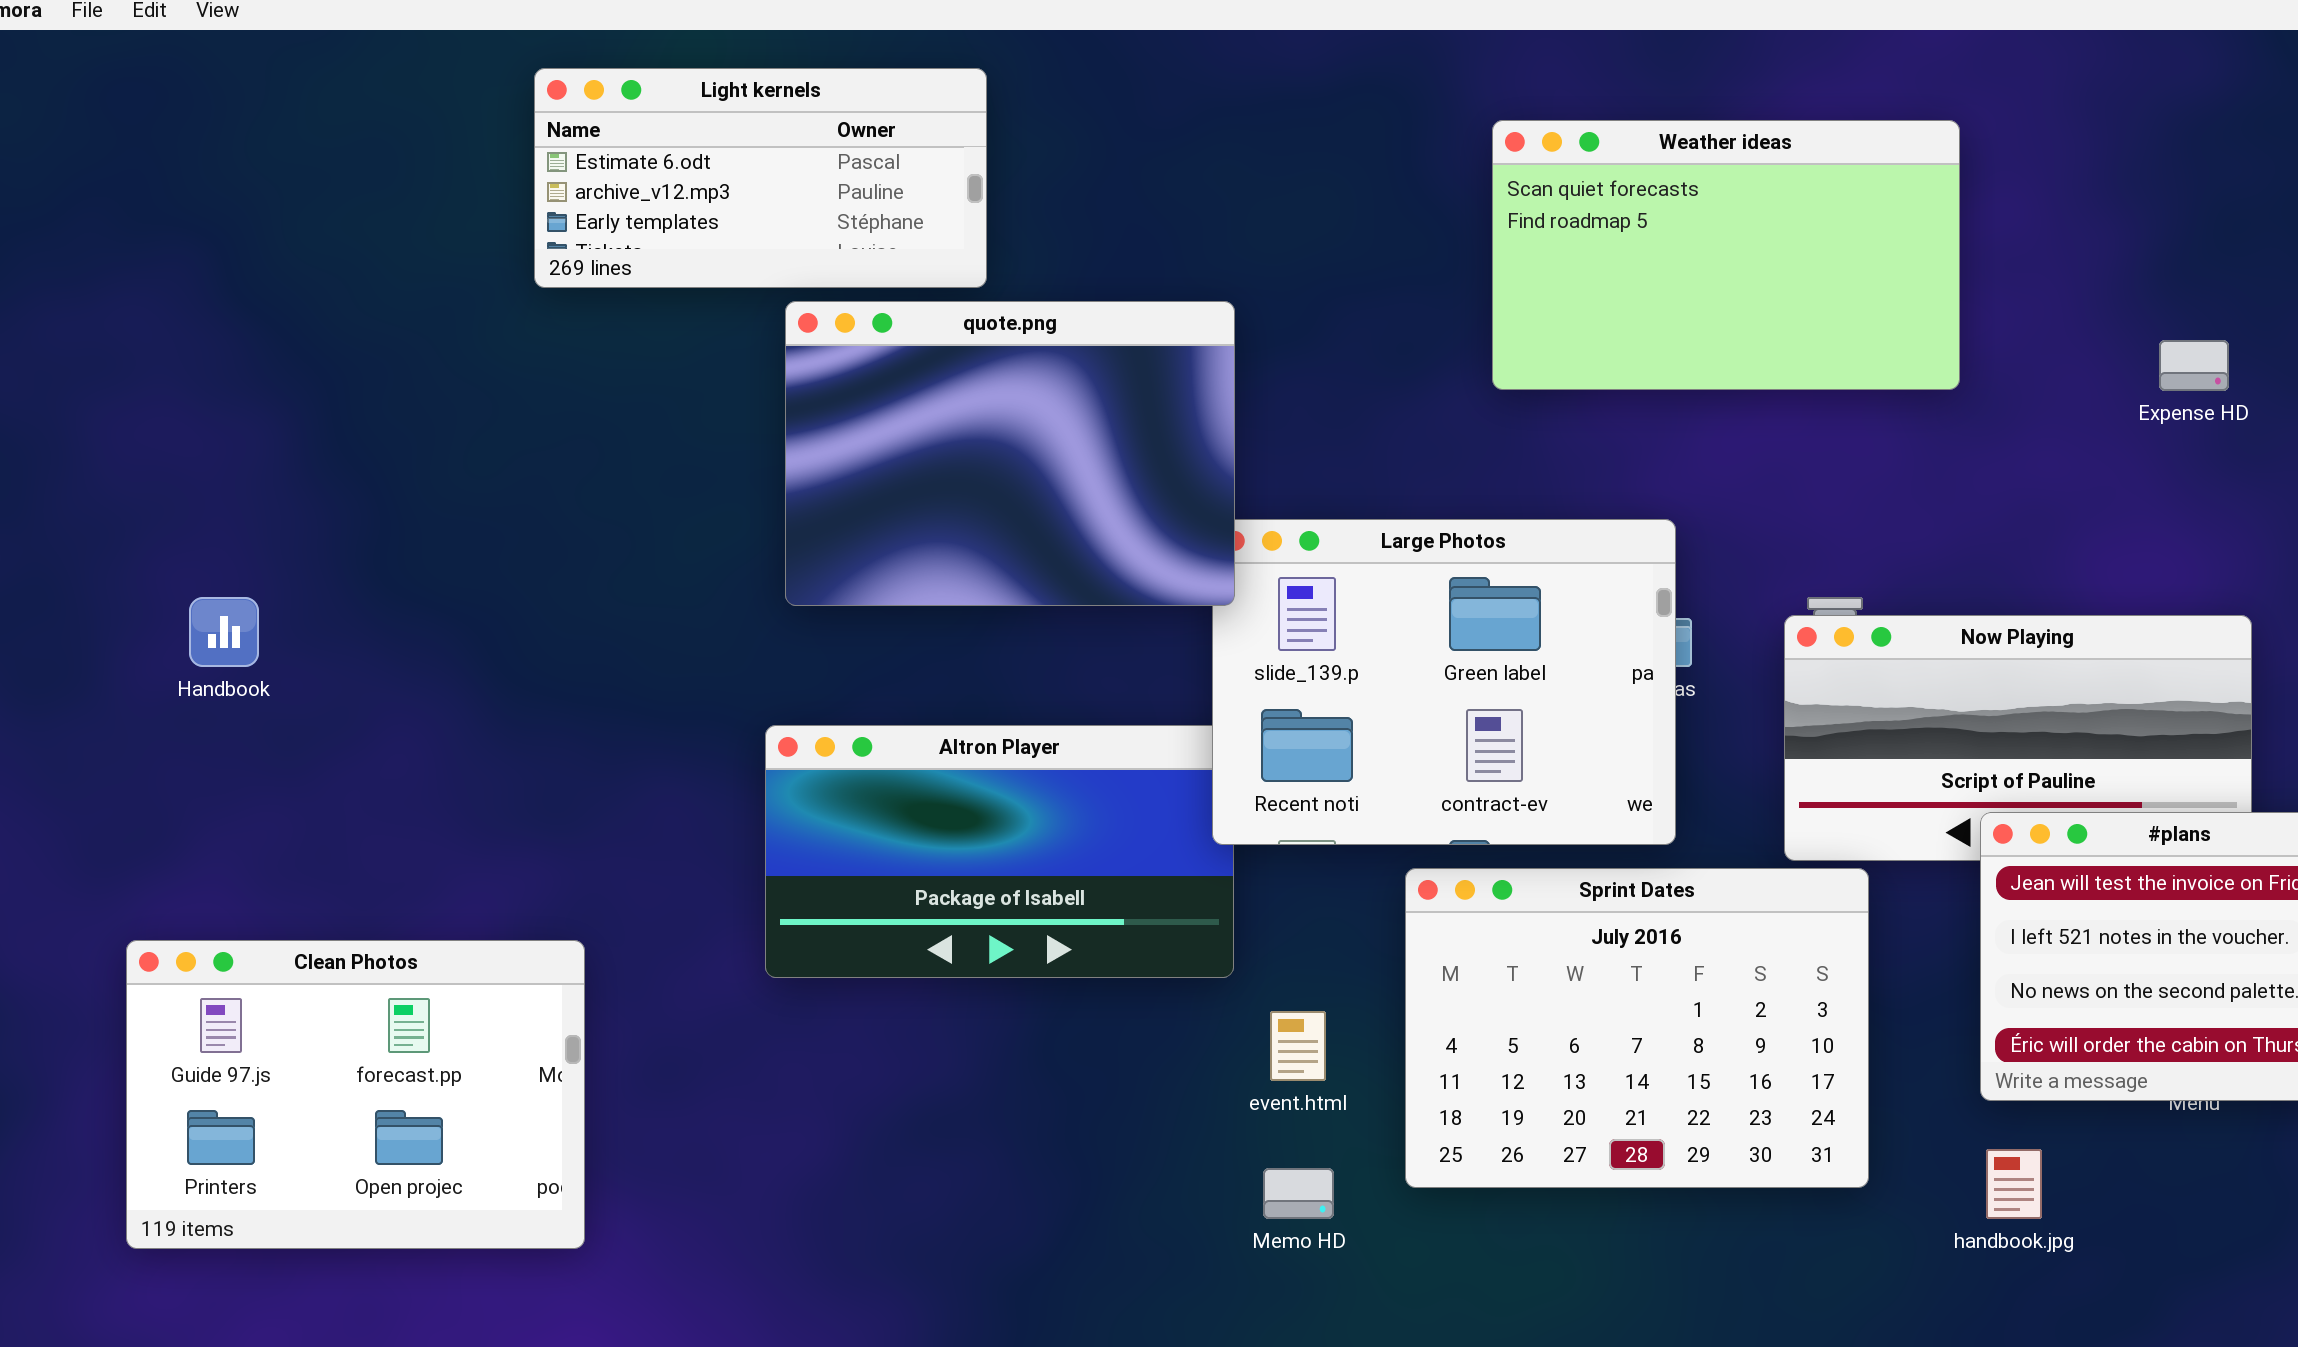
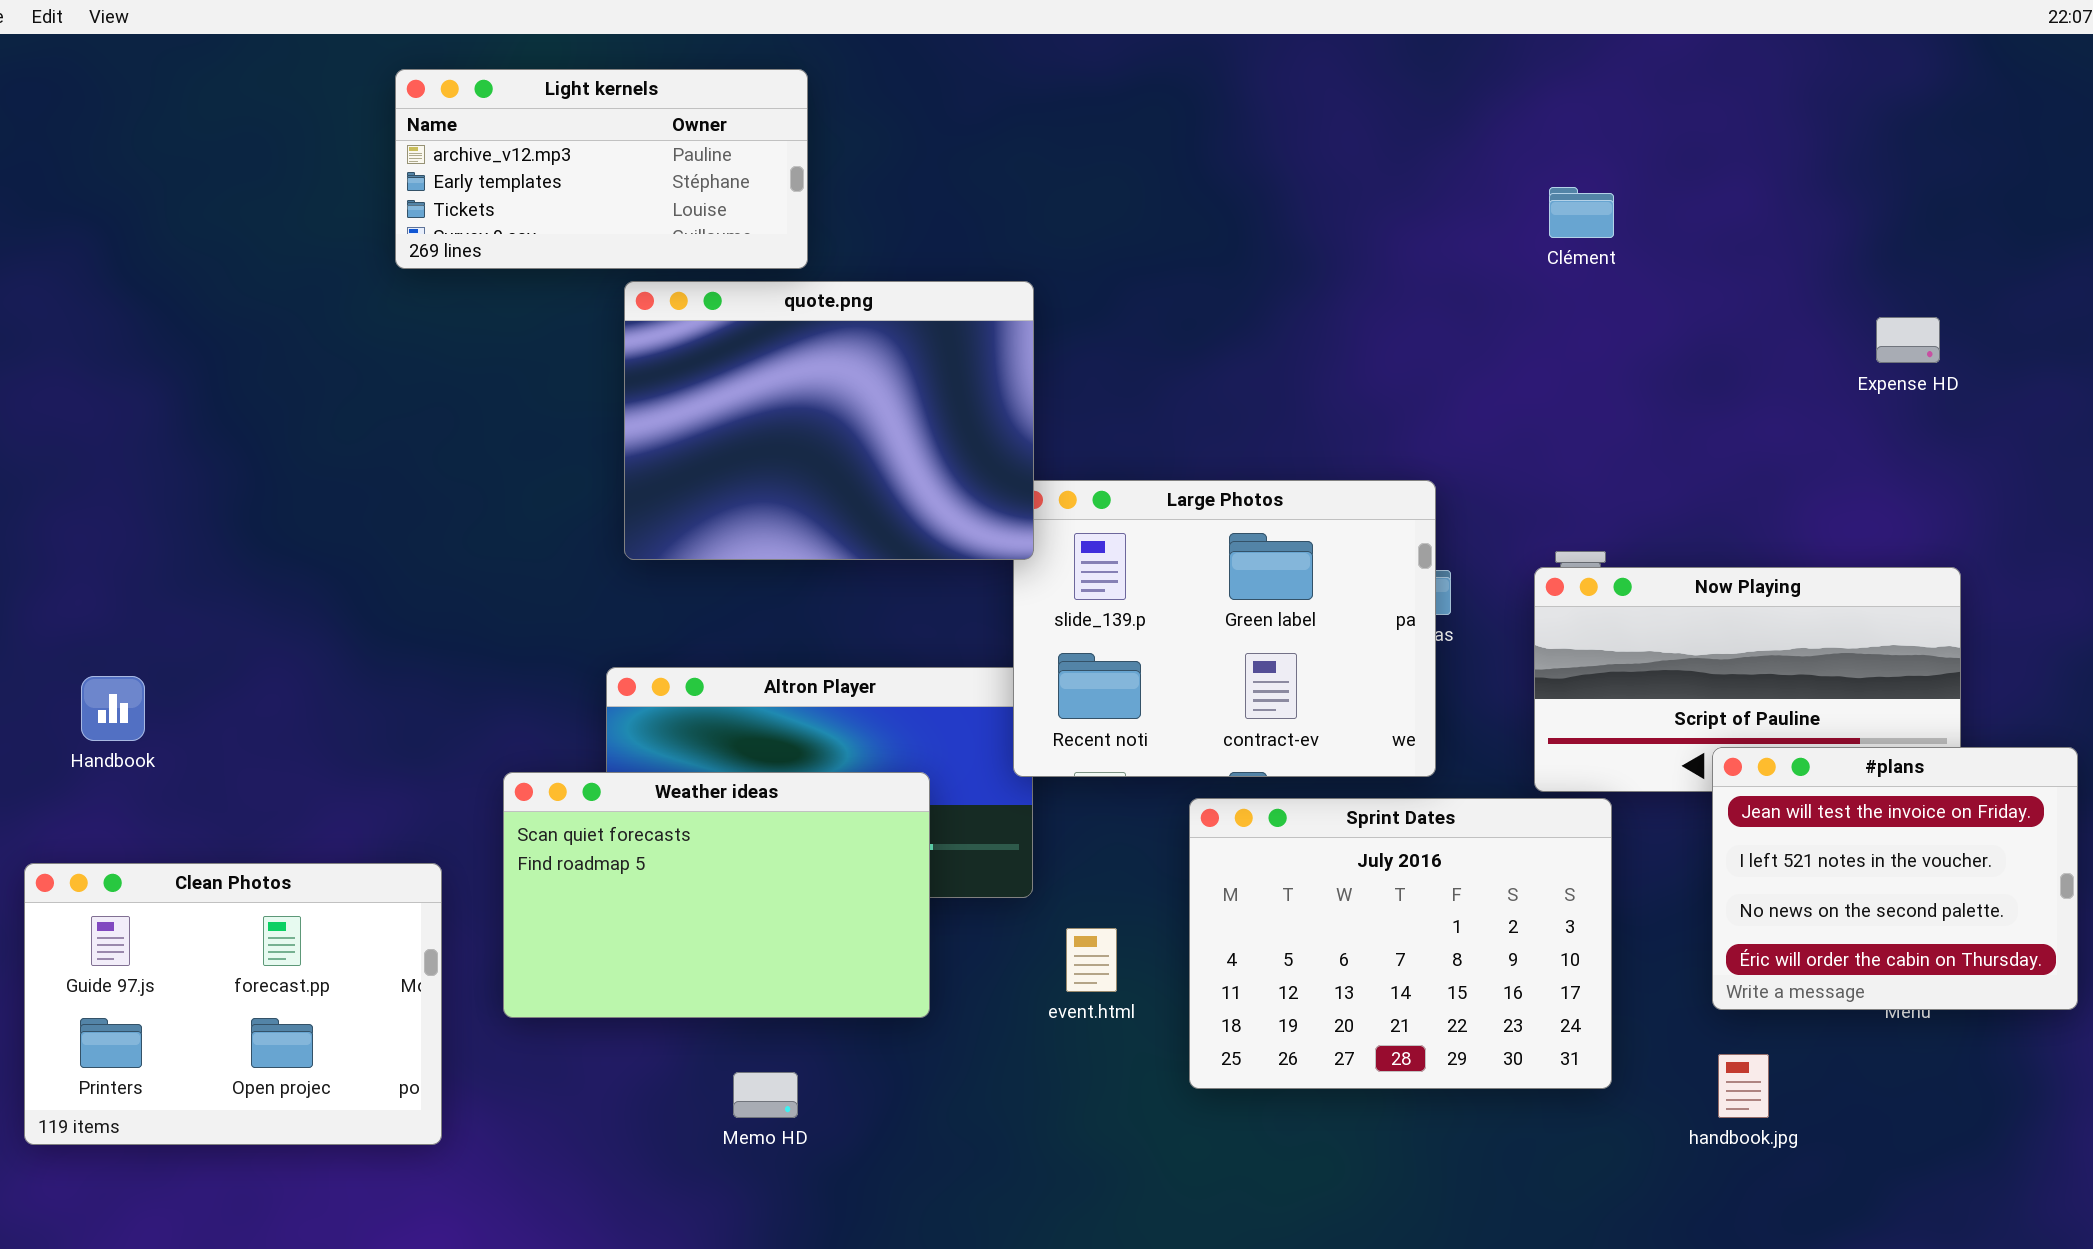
Light kernels: [534,68,987,288] -> [395,69,808,269], scrolled down 1 row
Weather ideas: [1492,120,1960,390] -> [503,772,930,1018], moved
Handbook: [189,597,259,667] -> [81,676,145,741], moved
Memo HD: [1263,1168,1334,1219] -> [733,1072,798,1118], moved

